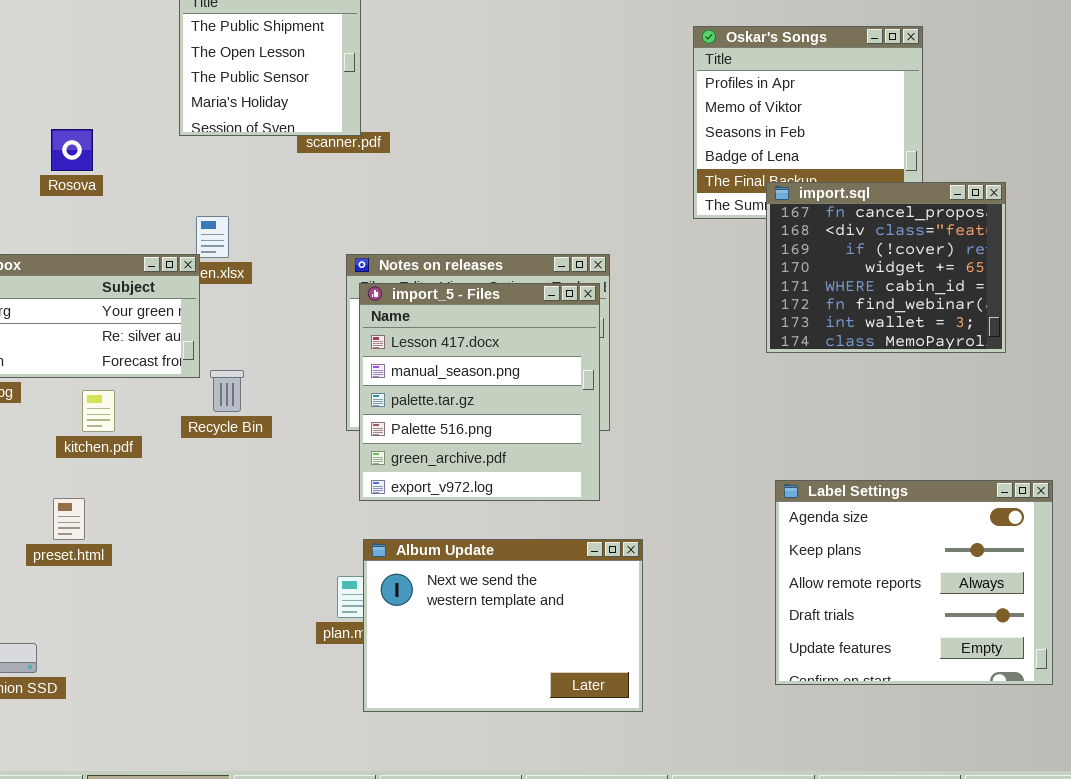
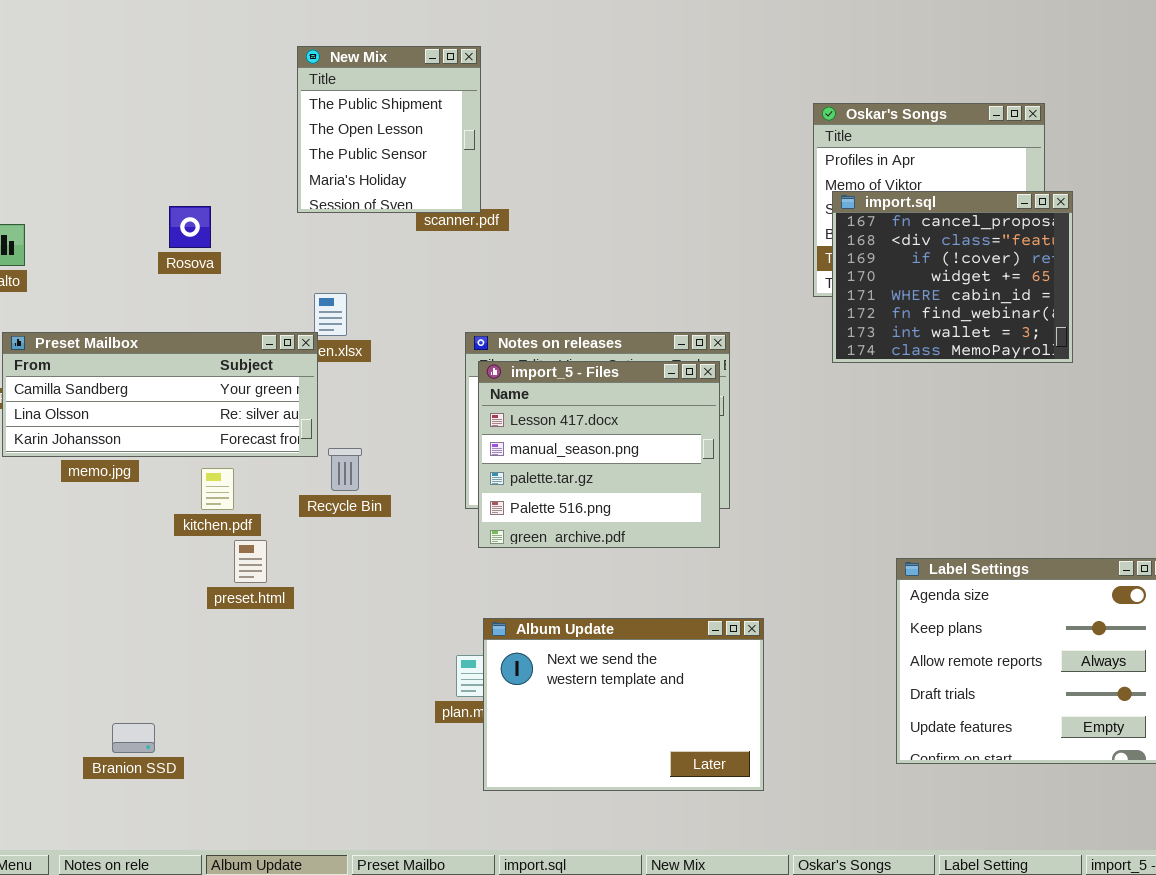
import.sql: [766,182,1006,353] -> [832,191,1073,363], moved
import_5 - Files: [359,283,600,501] -> [478,361,720,548], resized
preset.html: [53,498,85,540] -> [234,540,267,583], moved

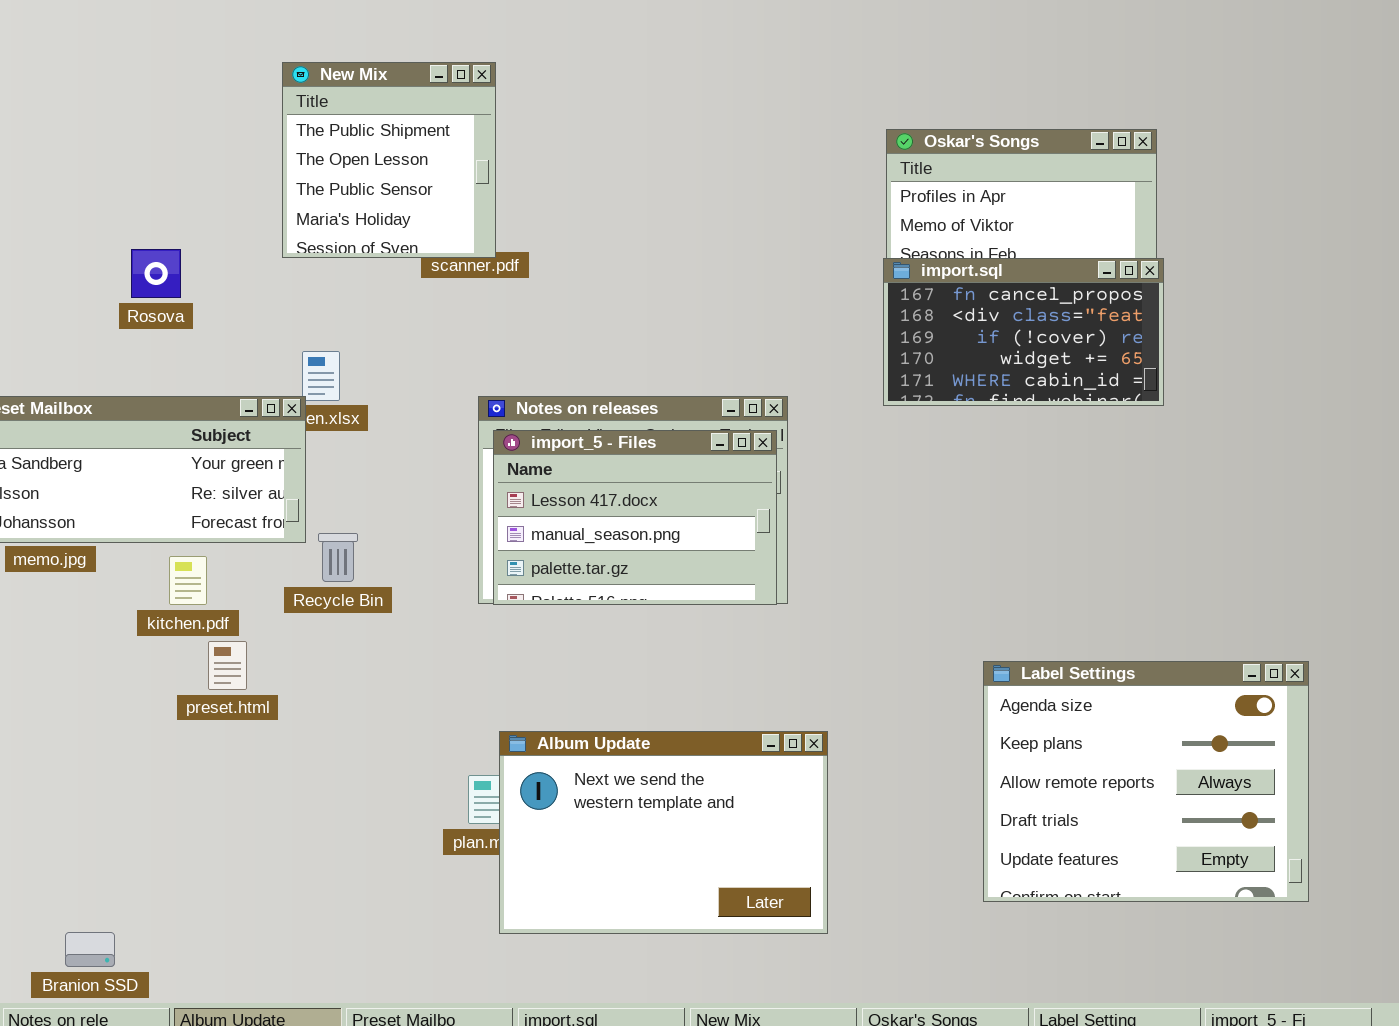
import.sql: [832,191,1073,363] -> [883,258,1164,406], moved, resized
import_5 - Files: [478,361,720,548] -> [493,430,777,605], resized
Branion SSD: [112,723,155,753] -> [65,932,115,967], moved

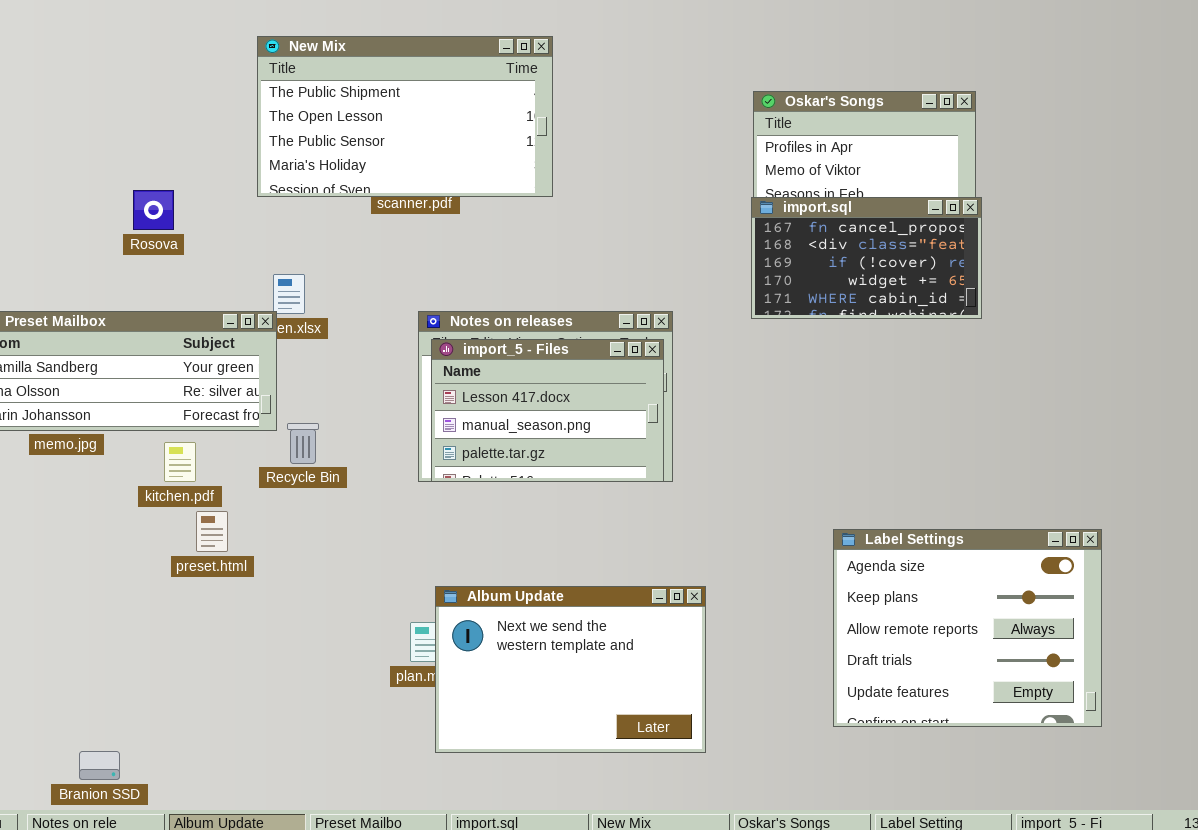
New Mix: [282,62,496,258] -> [257,36,553,197], resized

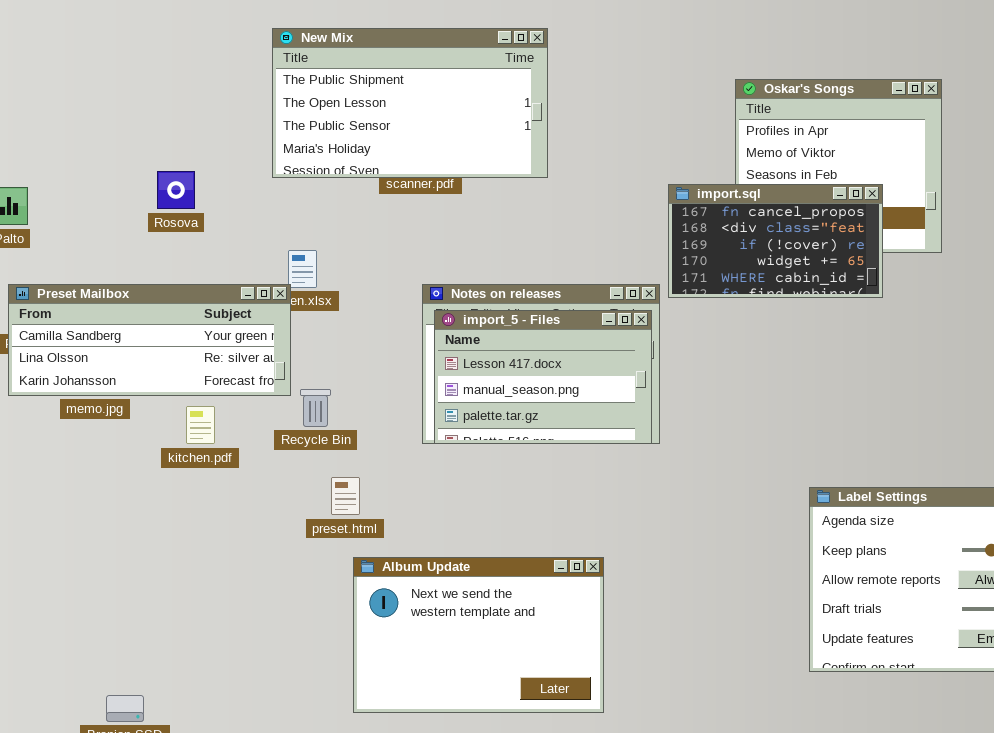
import.sql: [751,197,982,319] -> [668,184,883,298], moved
preset.html: [196,511,228,552] -> [331,477,360,515], moved
Album Update: [435,586,706,753] -> [353,557,604,713], moved

